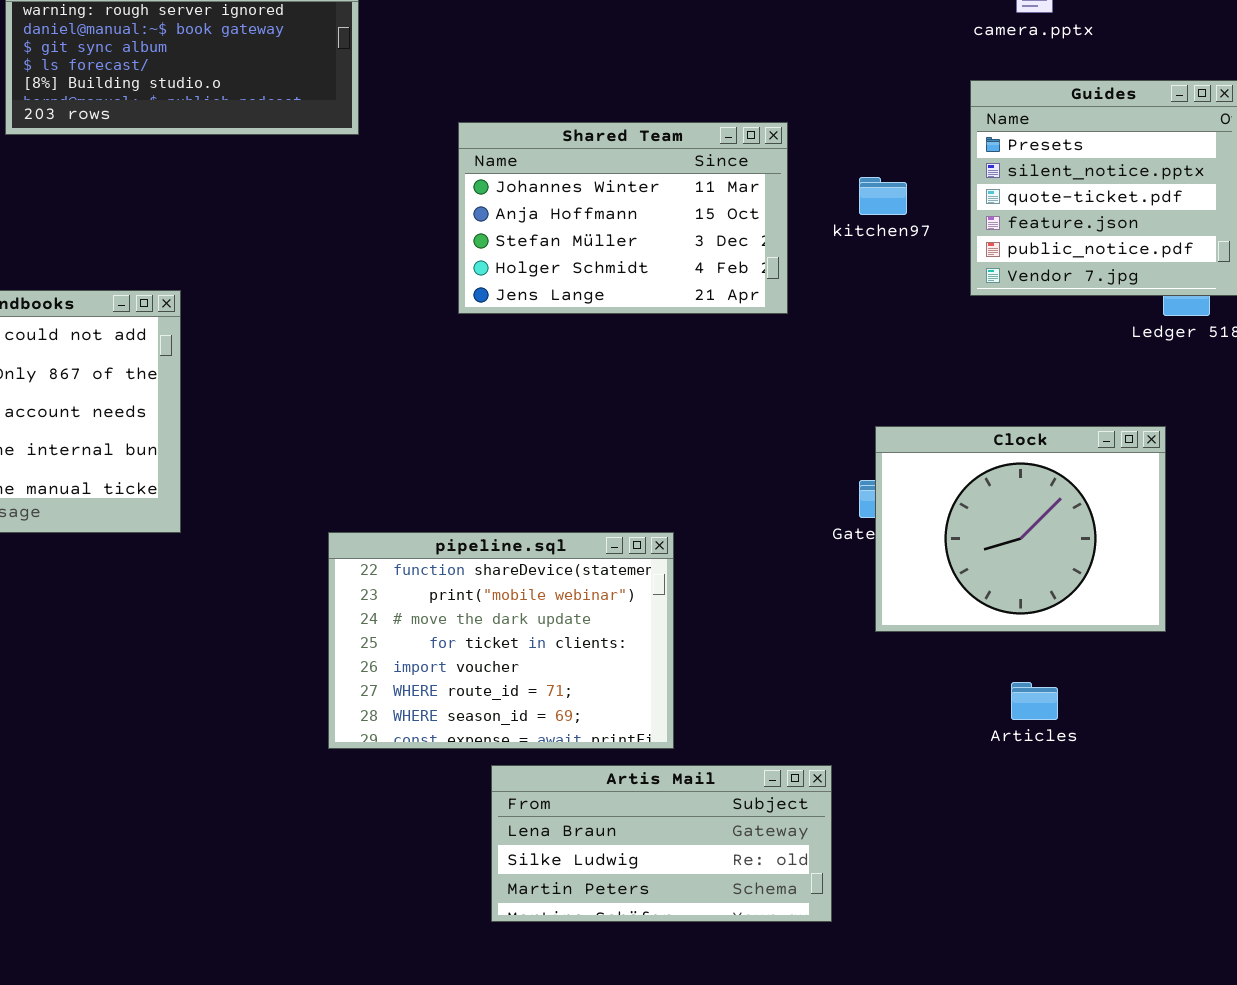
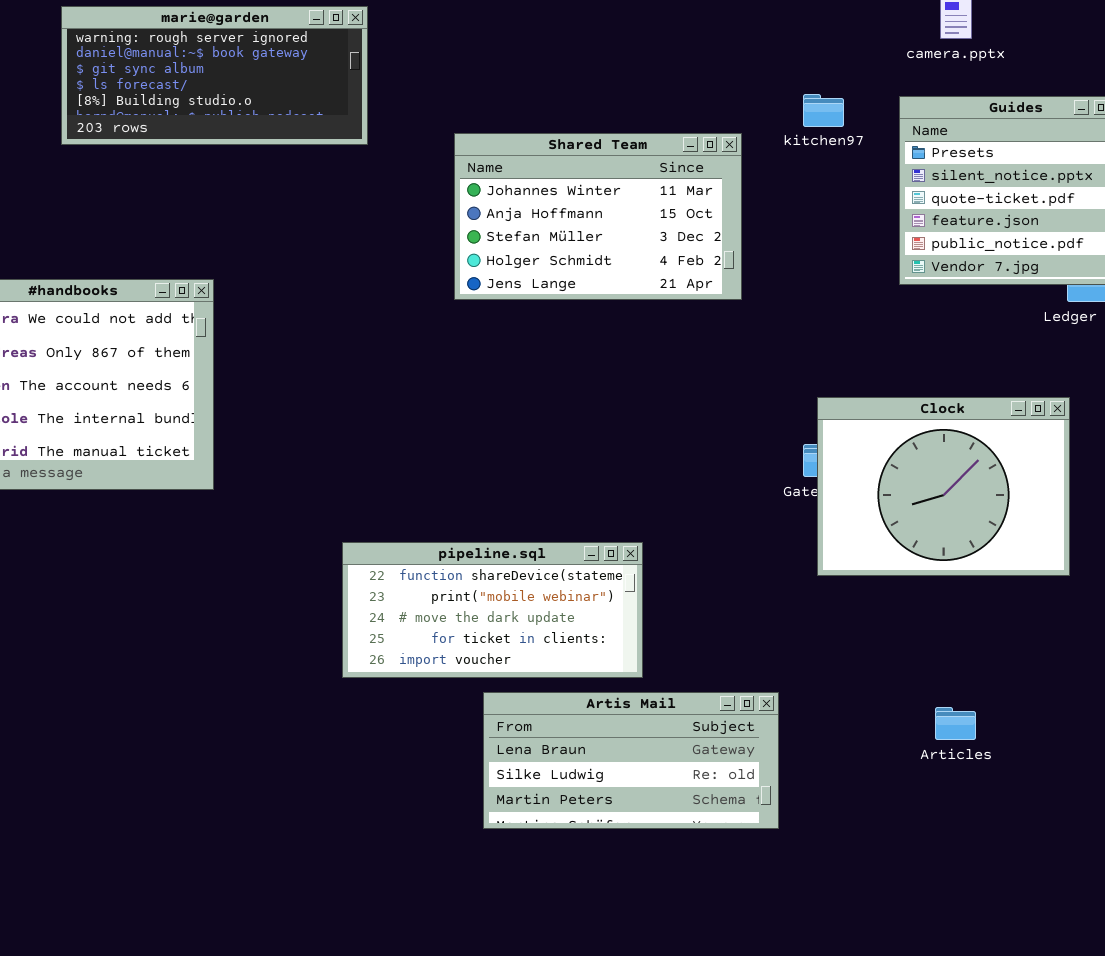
kitchen97: [859,177,907,215] -> [803,94,844,127], moved
pipeline.sql: [328,532,674,749] -> [342,542,643,678], resized
Articles: [1011,682,1058,720] -> [935,707,976,740], moved

